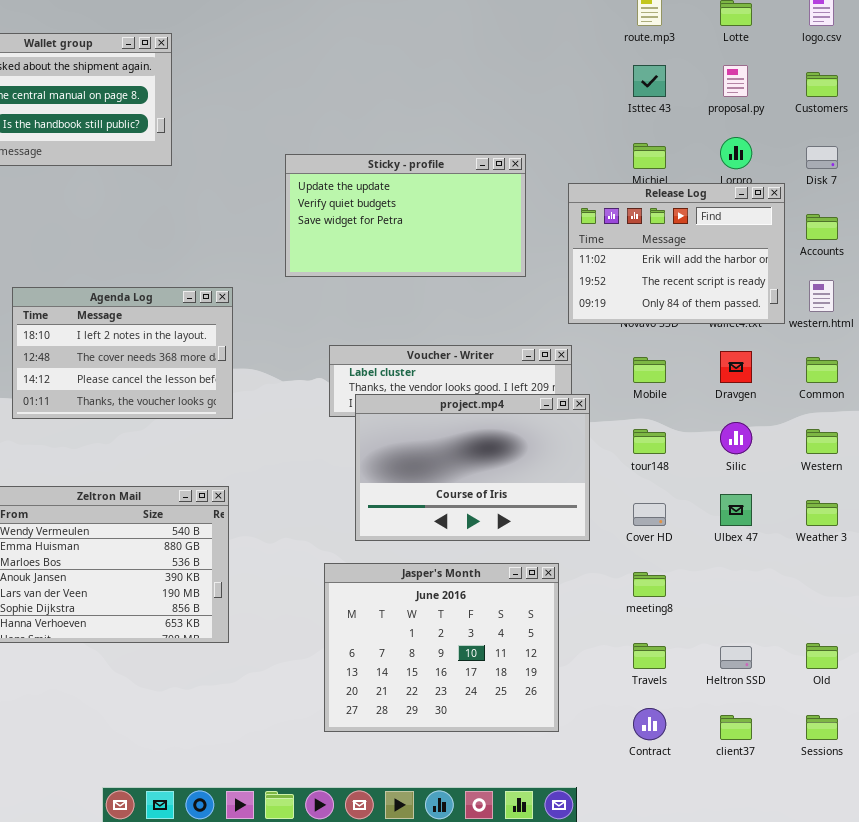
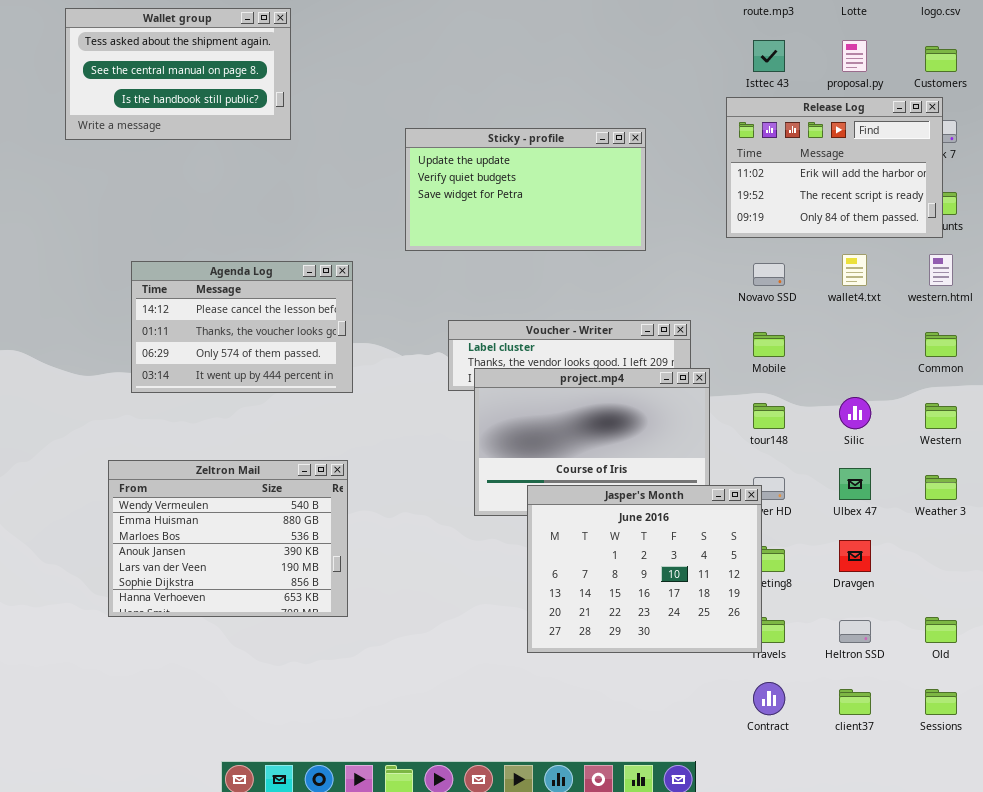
Release Log: [568,183,785,324] -> [726,97,943,238], moved
Agenda Log: [12,287,233,419] -> [131,261,353,393], scrolled down 2 rows
Dravgen: [720,351,752,383] -> [839,540,871,572], moved
Jasper's Month: [324,563,559,732] -> [527,485,762,653], moved

